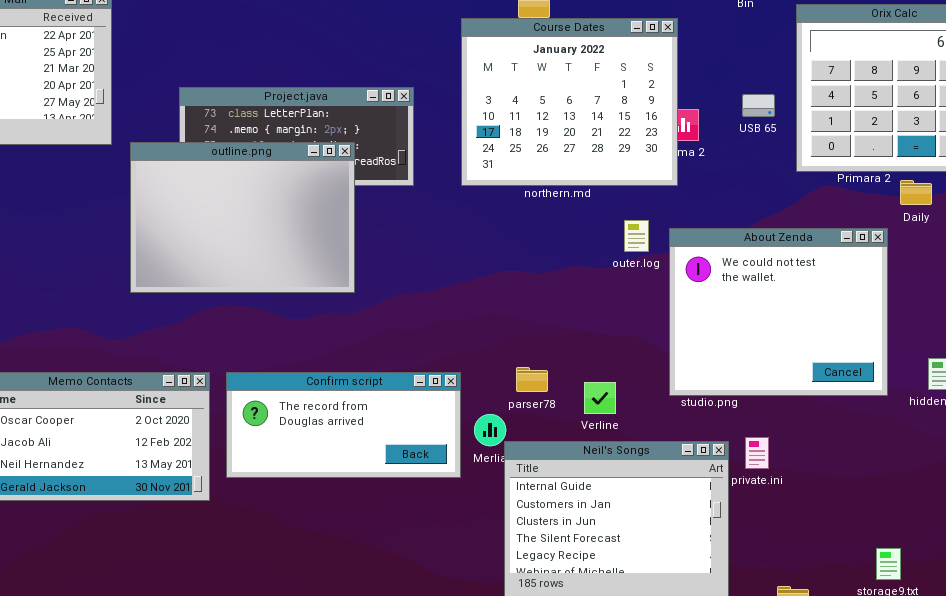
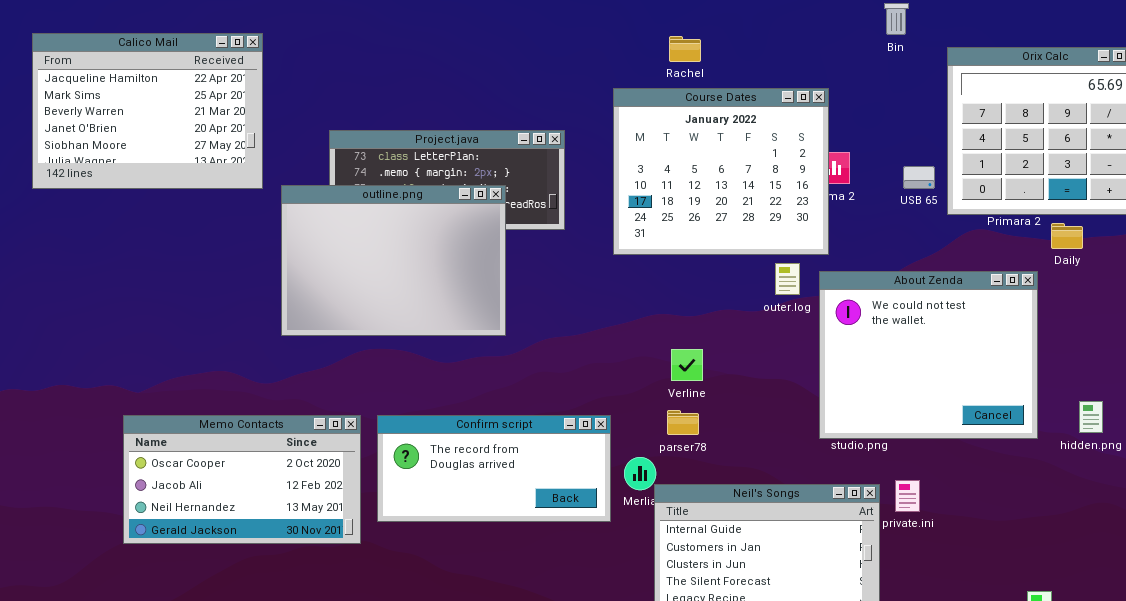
Course Dates: [461,18,678,186] -> [613,88,829,255], moved
USB 65: [742,94,775,117] -> [903,166,935,189], moved
Verline: [584,382,616,414] -> [671,349,703,381], moved

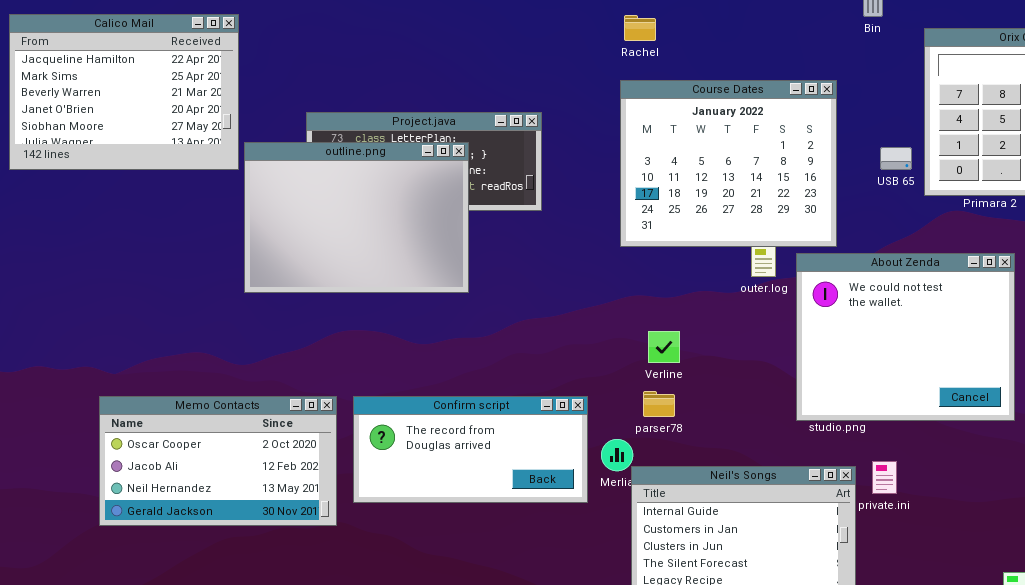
Rachel: [669,36,701,62] -> [624,15,656,41], moved
Course Dates: [613,88,829,255] -> [620,80,837,247], moved
outline.png: [281,185,506,336] -> [244,142,469,293], moved

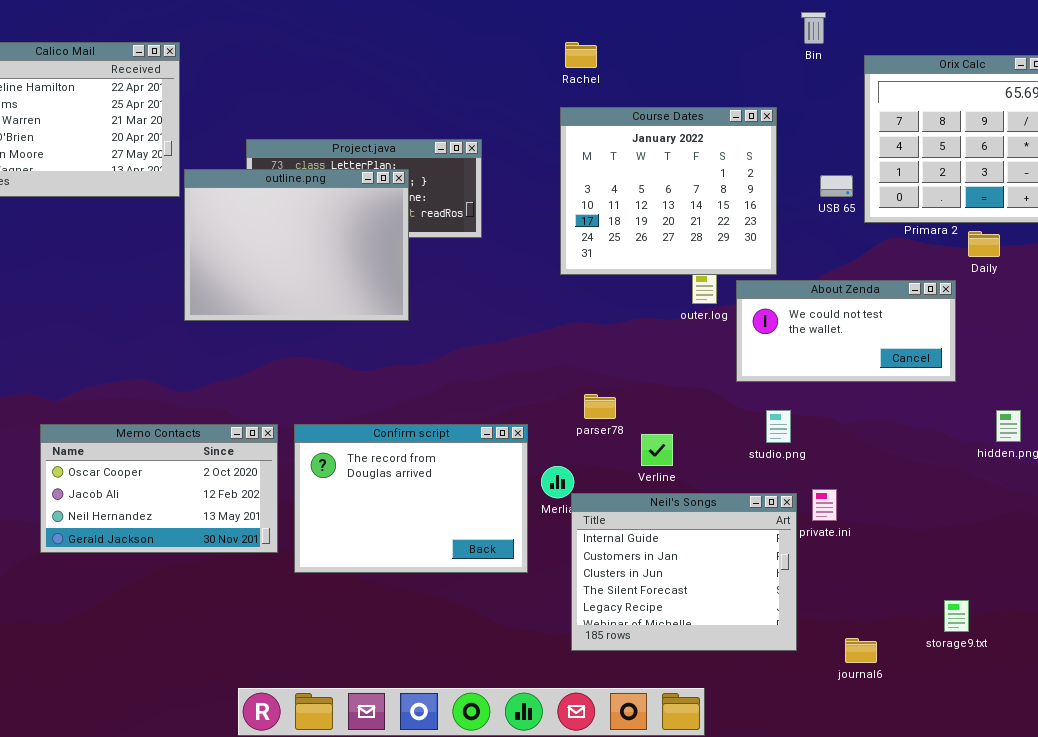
About Zenda: [796,253,1015,421] -> [736,280,956,382], resized
Verline: [648,331,680,363] -> [641,434,673,466], moved
parser78: [643,391,675,417] -> [584,394,616,419], moved
Confirm script: [353,396,588,503] -> [294,424,528,573], resized

